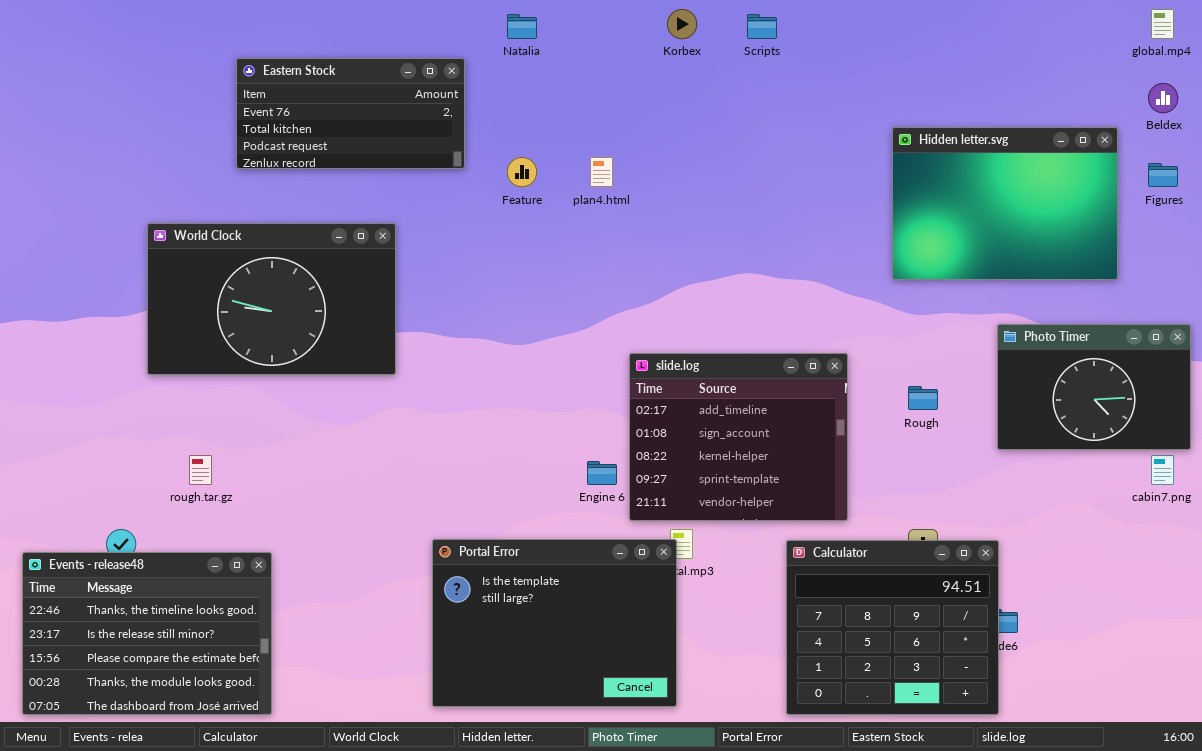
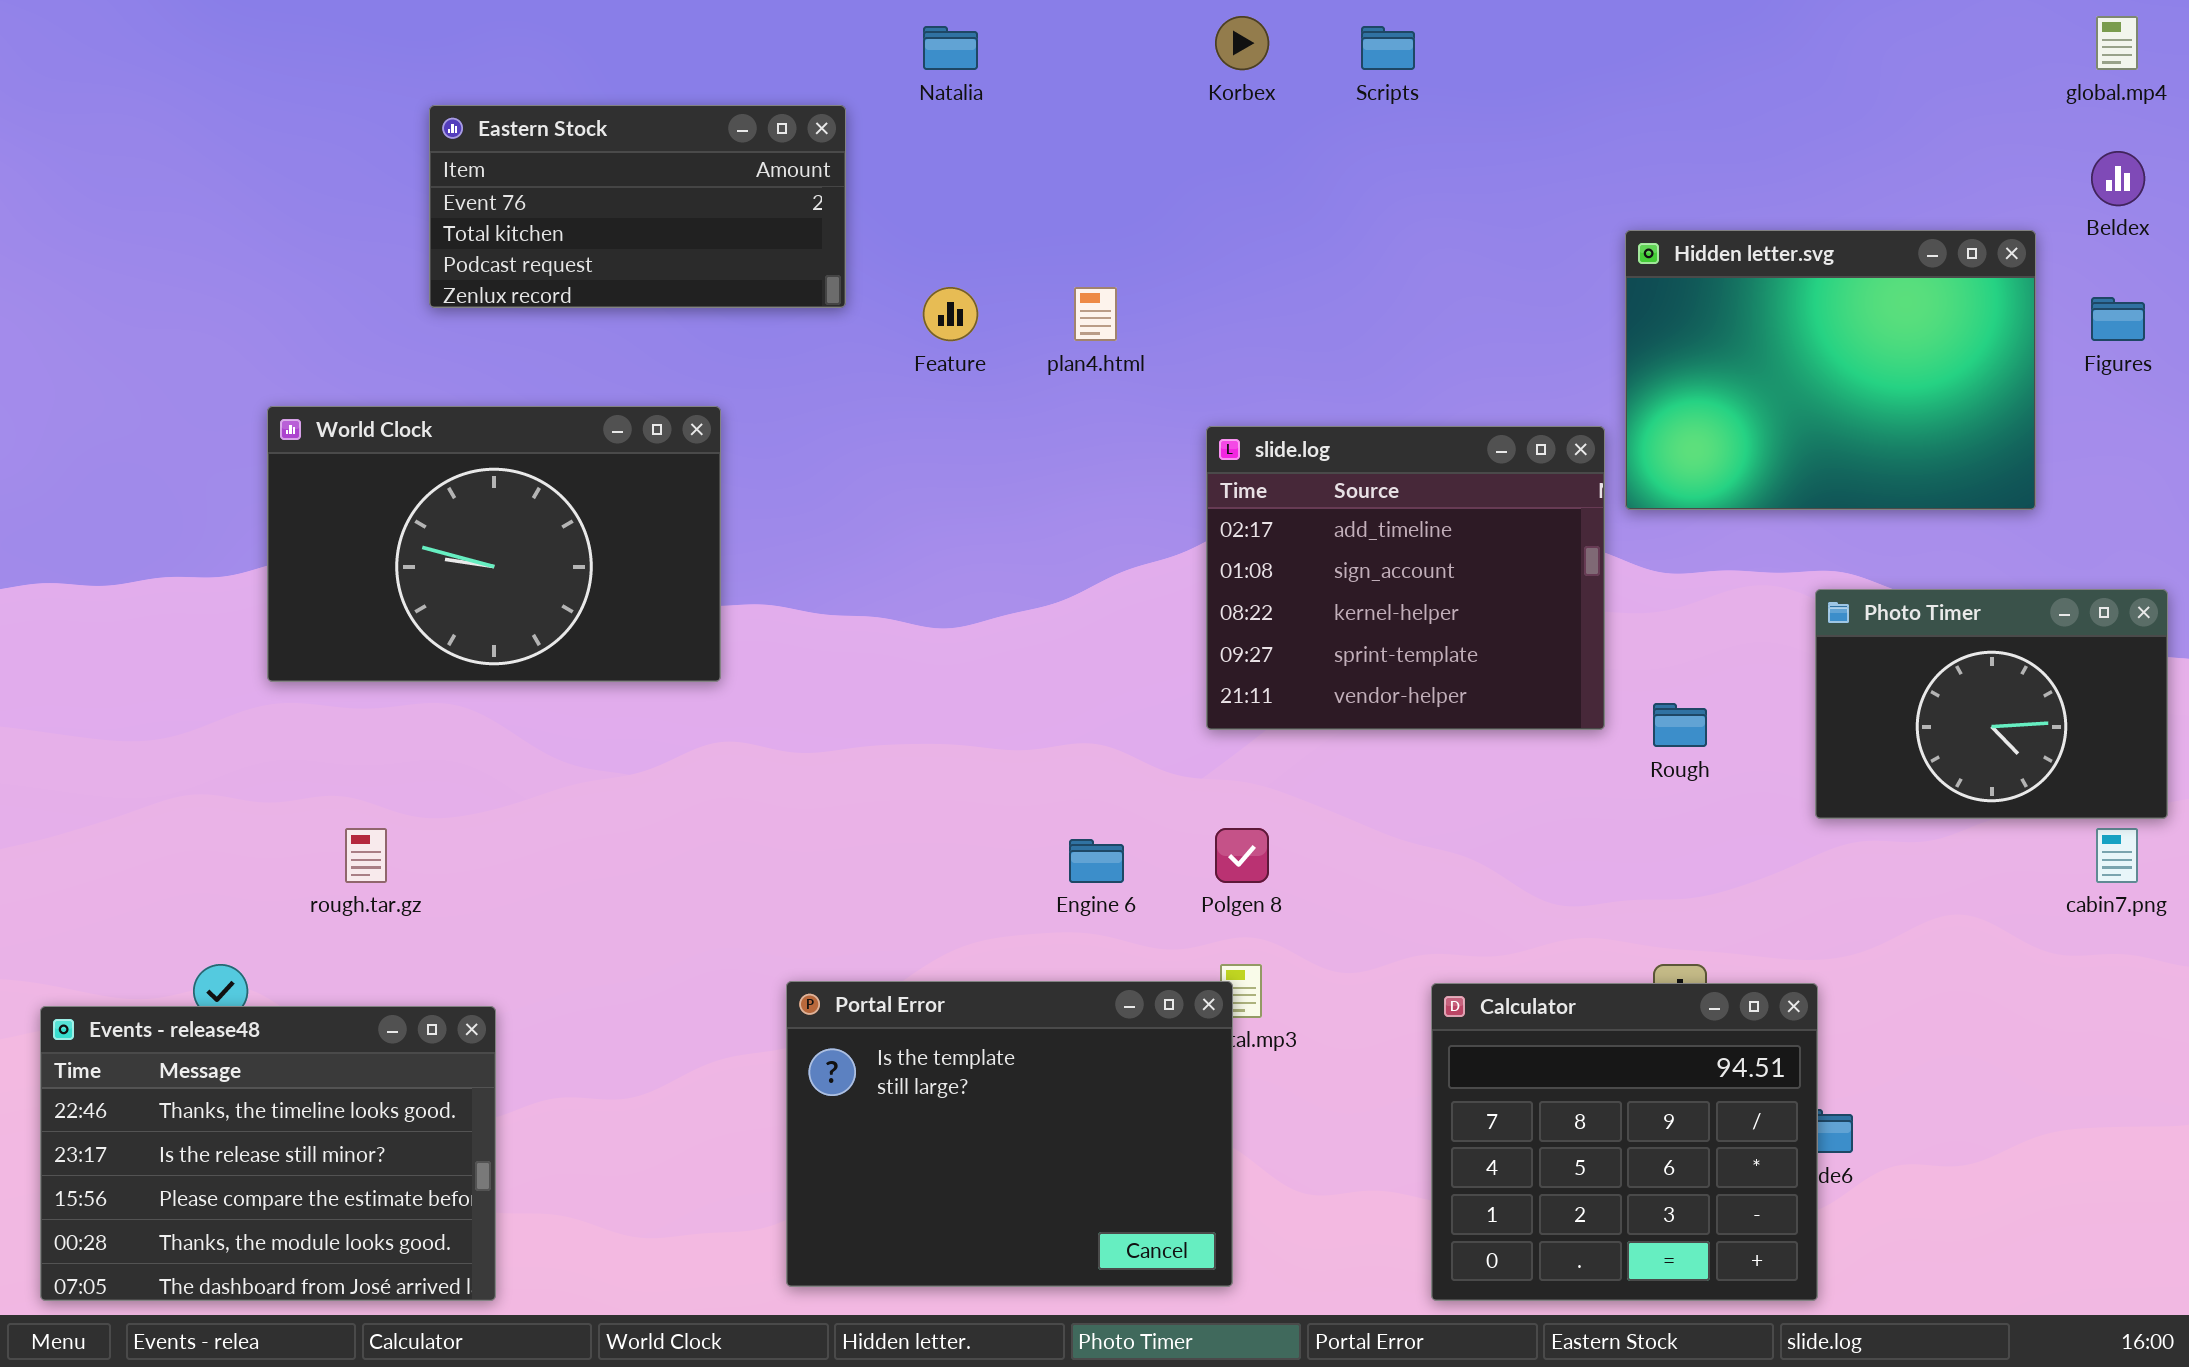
slide.log: [629,353,848,521] -> [1206,426,1605,730], moved

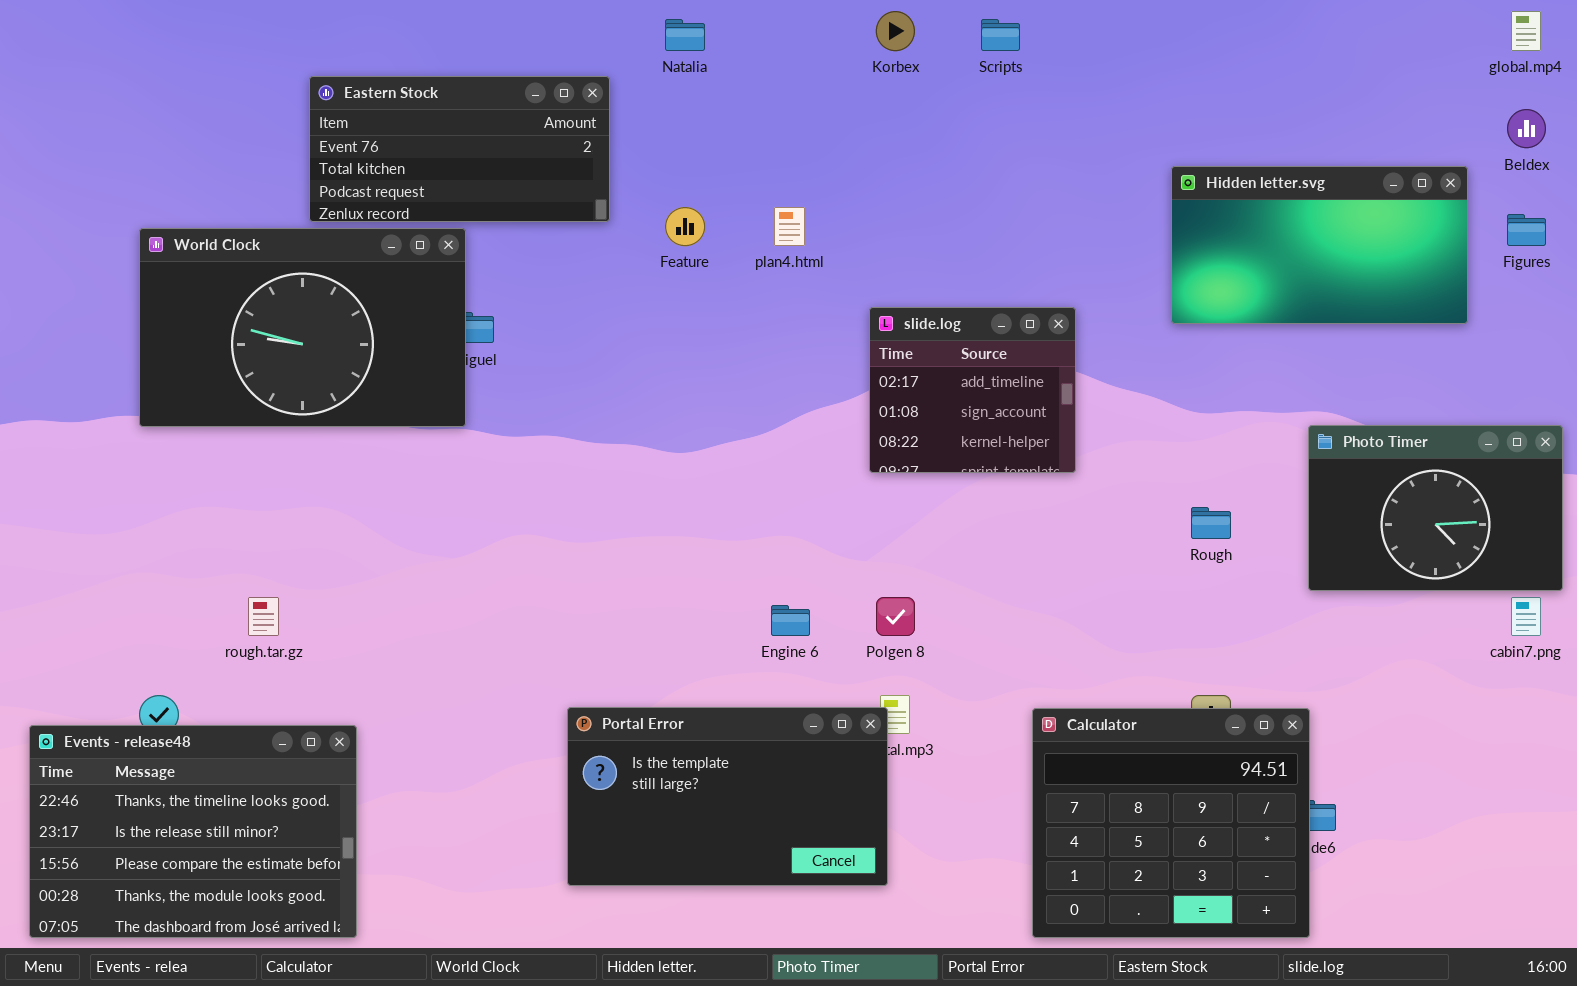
Hidden letter.svg: [1625,230,2036,510] -> [1171,166,1468,324], resized
World Clock: [267,406,721,682] -> [139,228,466,427], moved
slide.log: [1206,426,1605,730] -> [869,307,1076,473], resized
Portal Error: [786,981,1233,1287] -> [567,707,888,886], resized

